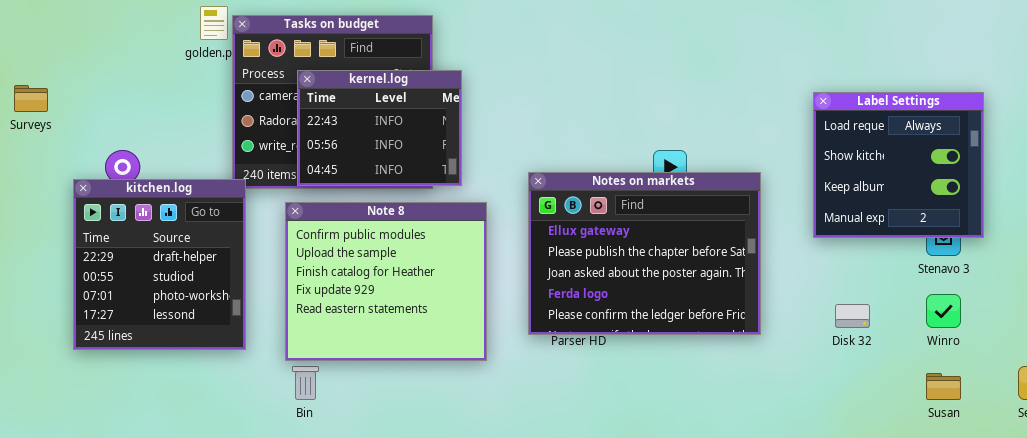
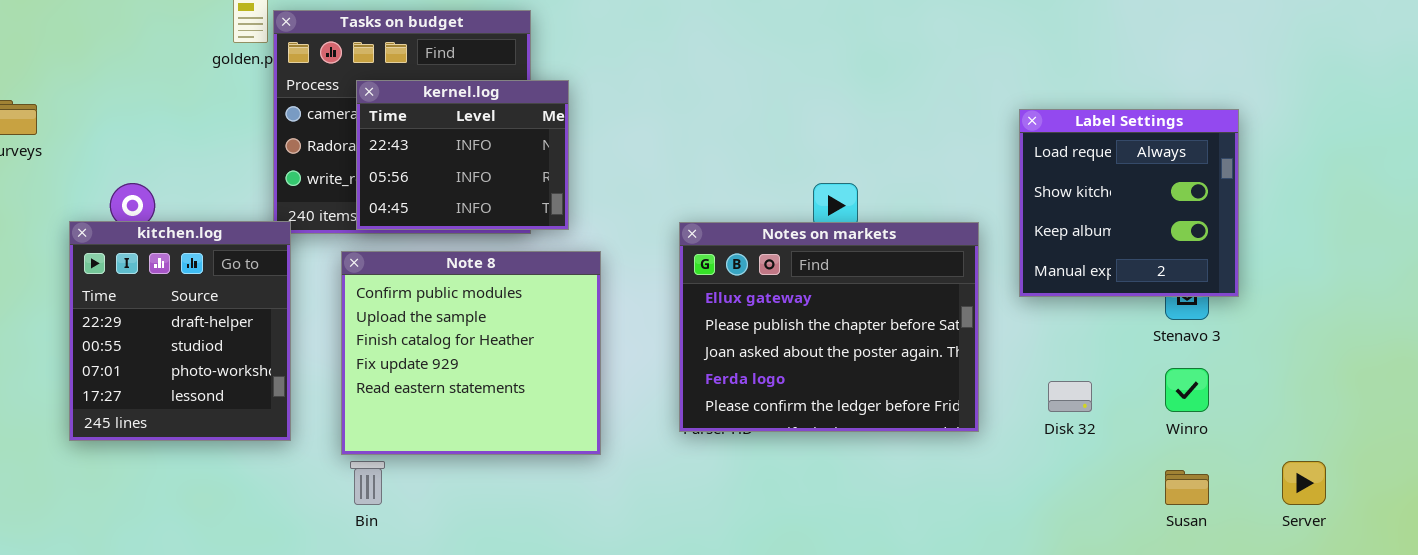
Notes on markets: [528,172,761,335] -> [679,222,979,432], moved

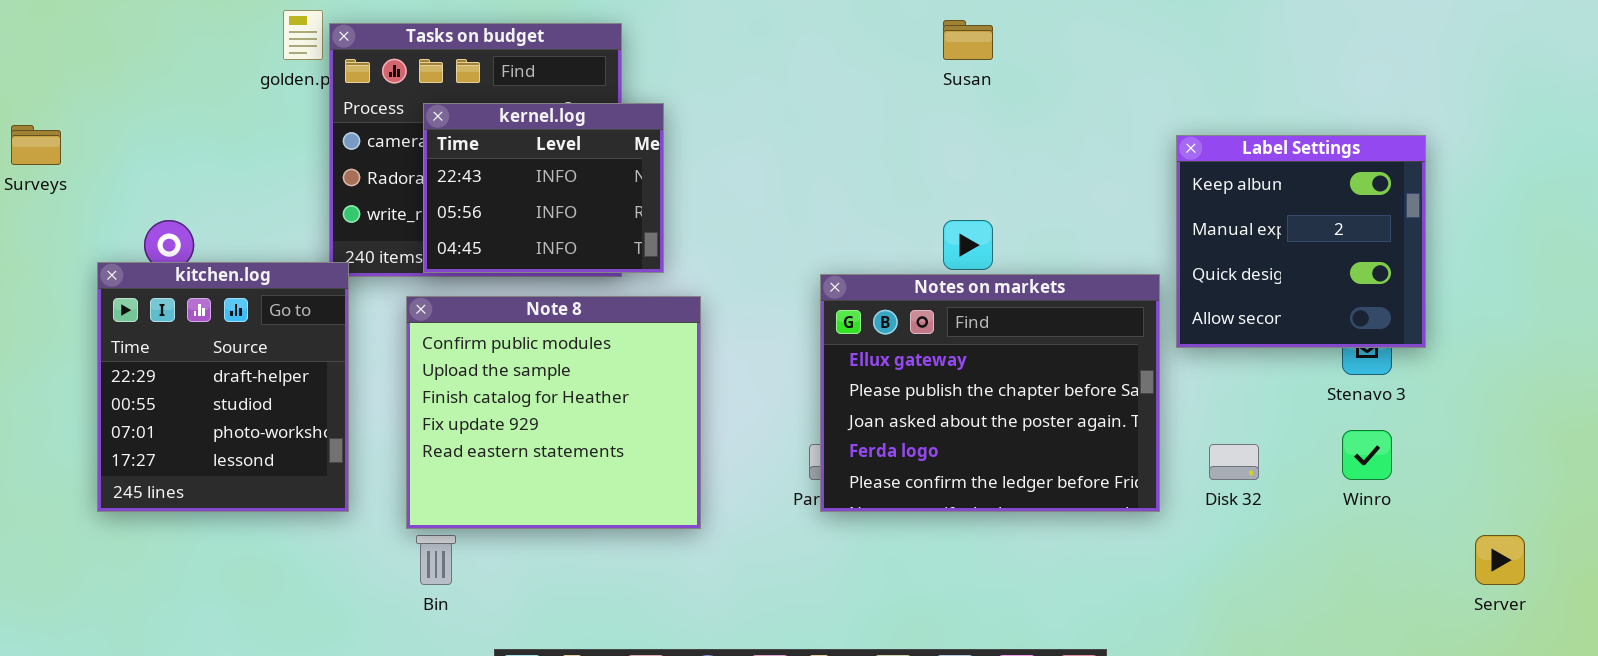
Label Settings: [1019,109,1239,297] -> [1176,135,1426,348], scrolled down 2 rows
Notes on markets: [679,222,979,432] -> [820,274,1160,512], moved
Susan: [1165,470,1209,505] -> [943,20,993,60], moved

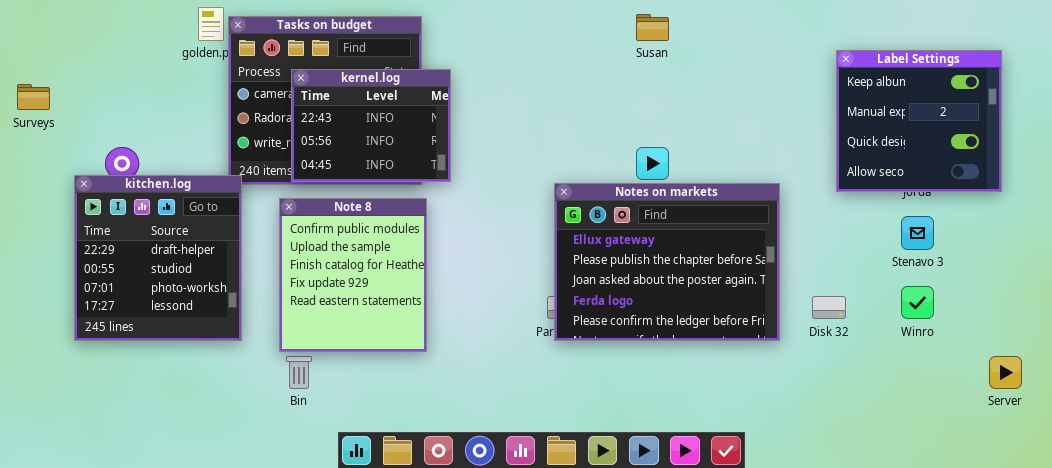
Label Settings: [1176,135,1426,348] -> [836,50,1002,192], moved
Note 8: [406,296,701,529] -> [279,198,427,352], resized

